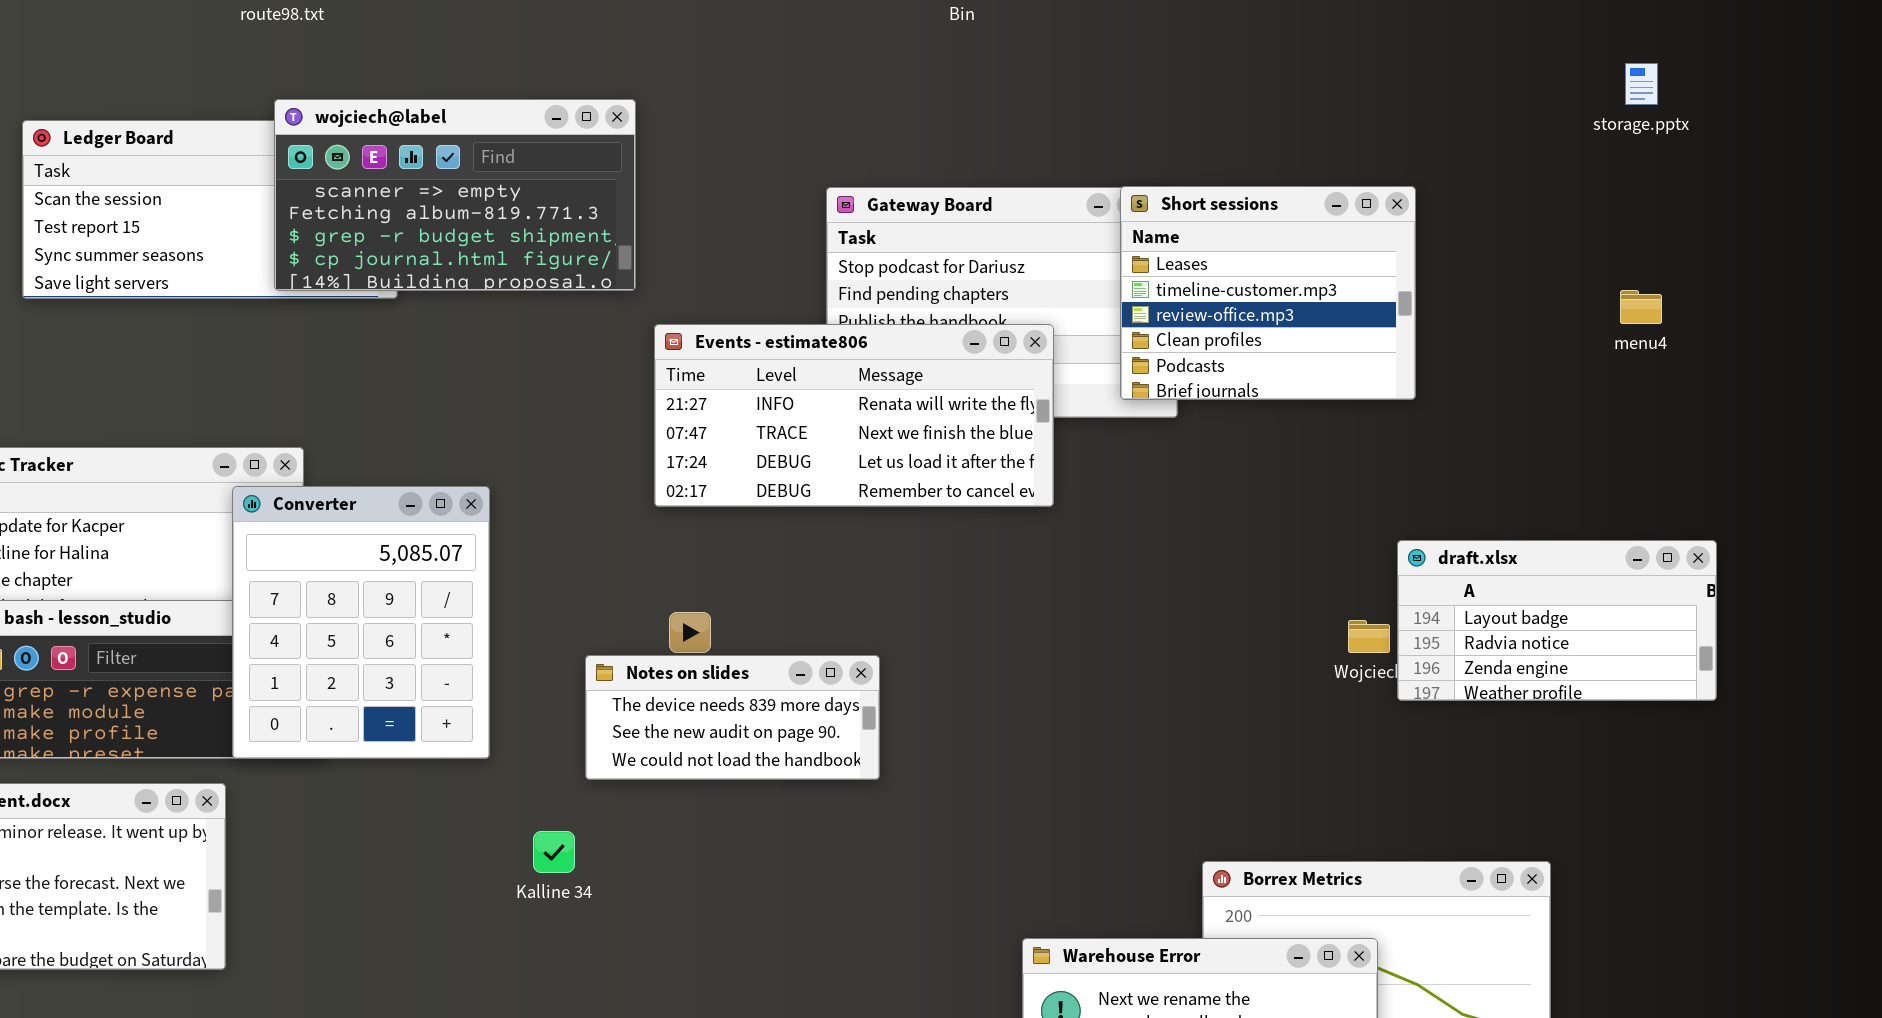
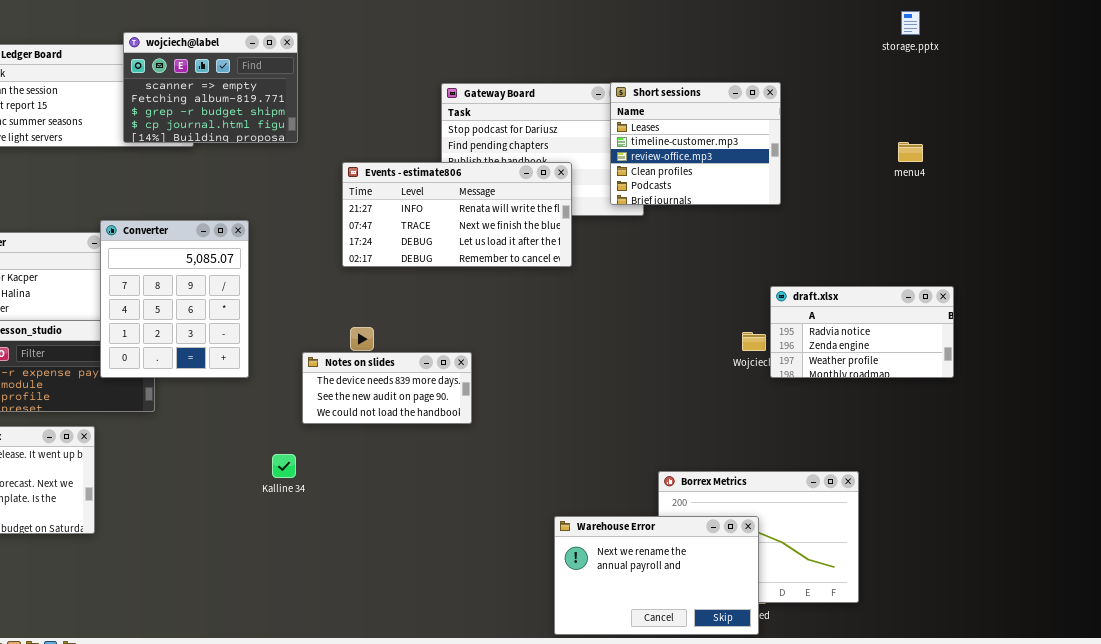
wojciech@label: [274,99,636,291] -> [123,32,298,143], resized
Converter: [232,486,490,759] -> [100,220,249,378], moved
draft.xlsx: [1397,540,1717,701] -> [770,286,954,378], scrolled down 1 row

